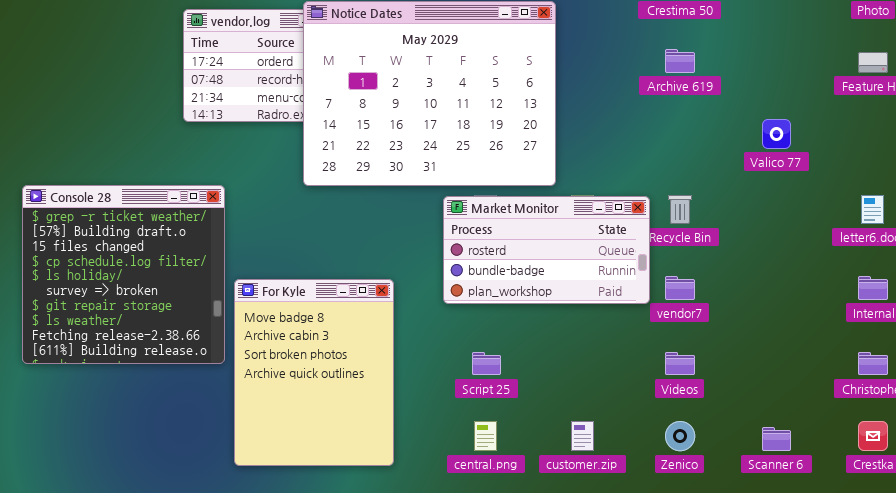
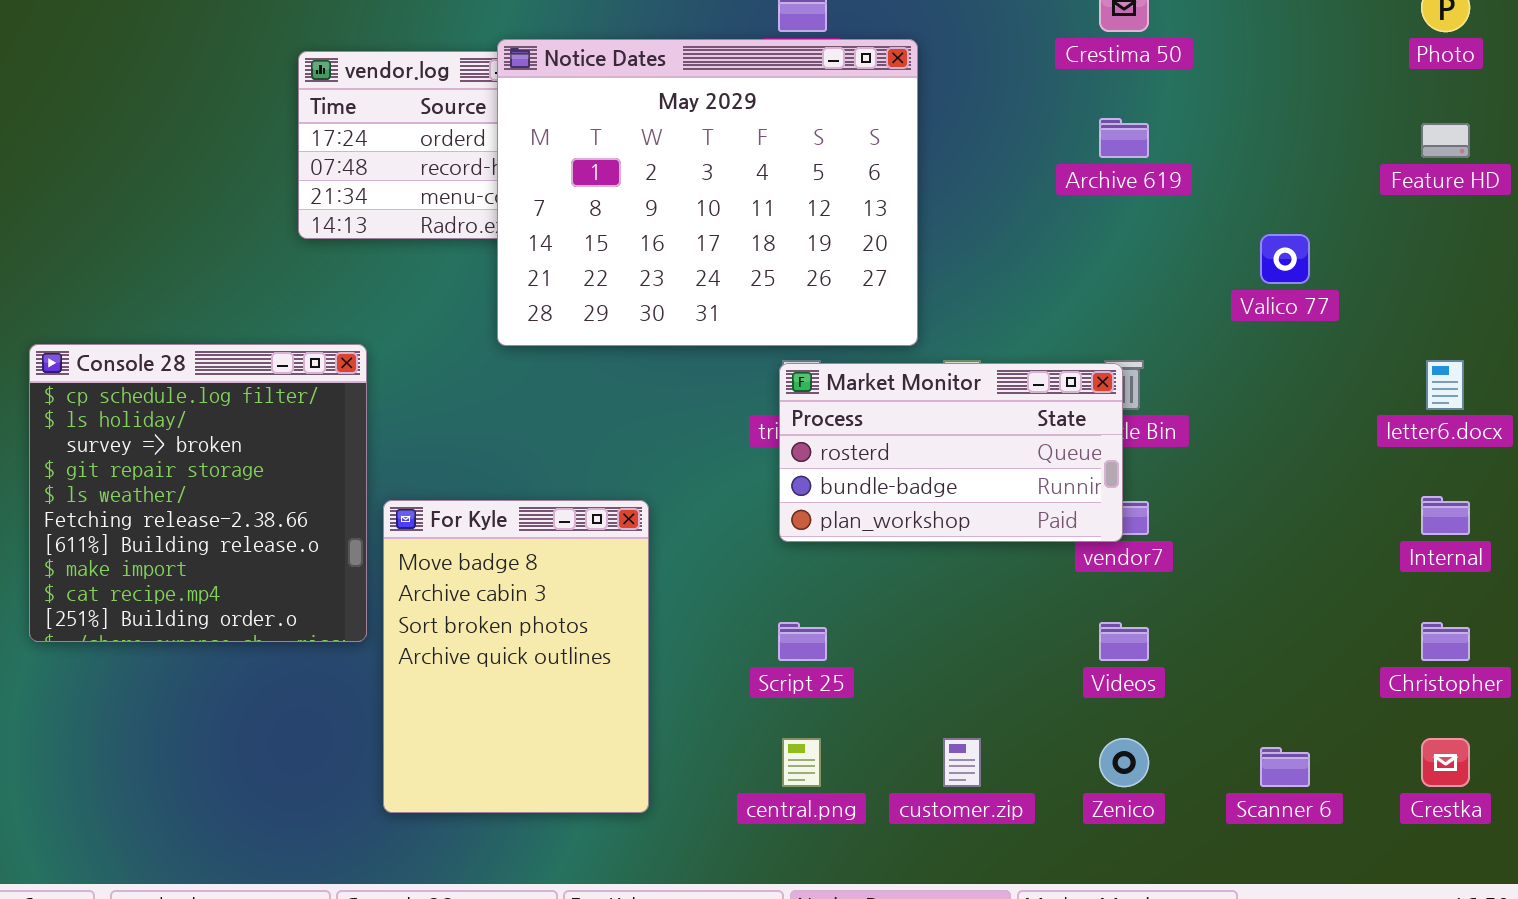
Console 28: [22,185,225,364] -> [29,344,367,642], scrolled down 3 rows
Market Monitor: [443,196,650,304] -> [779,363,1123,542], moved

